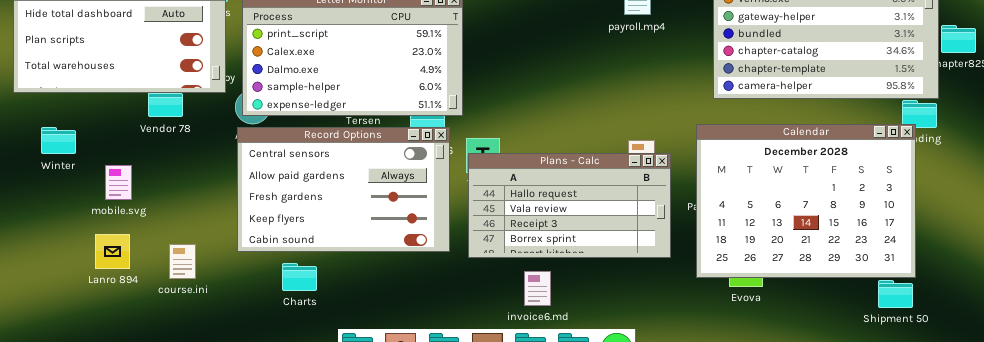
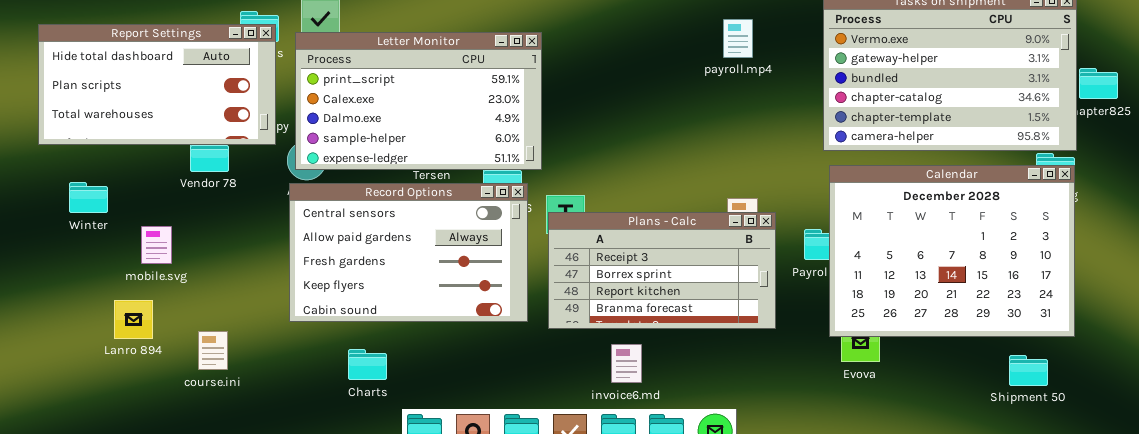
Calendar: [696,124,916,278] -> [829,165,1075,337], moved
Plans - Calc: [468,153,671,258] -> [548,212,776,329], scrolled down 2 rows
Lanro 894: [95,234,130,269] -> [114,300,153,339], moved
course.ini: [169,244,196,279] -> [198,331,228,370], moved
Charts: [282,263,317,291] -> [348,349,387,380], moved

